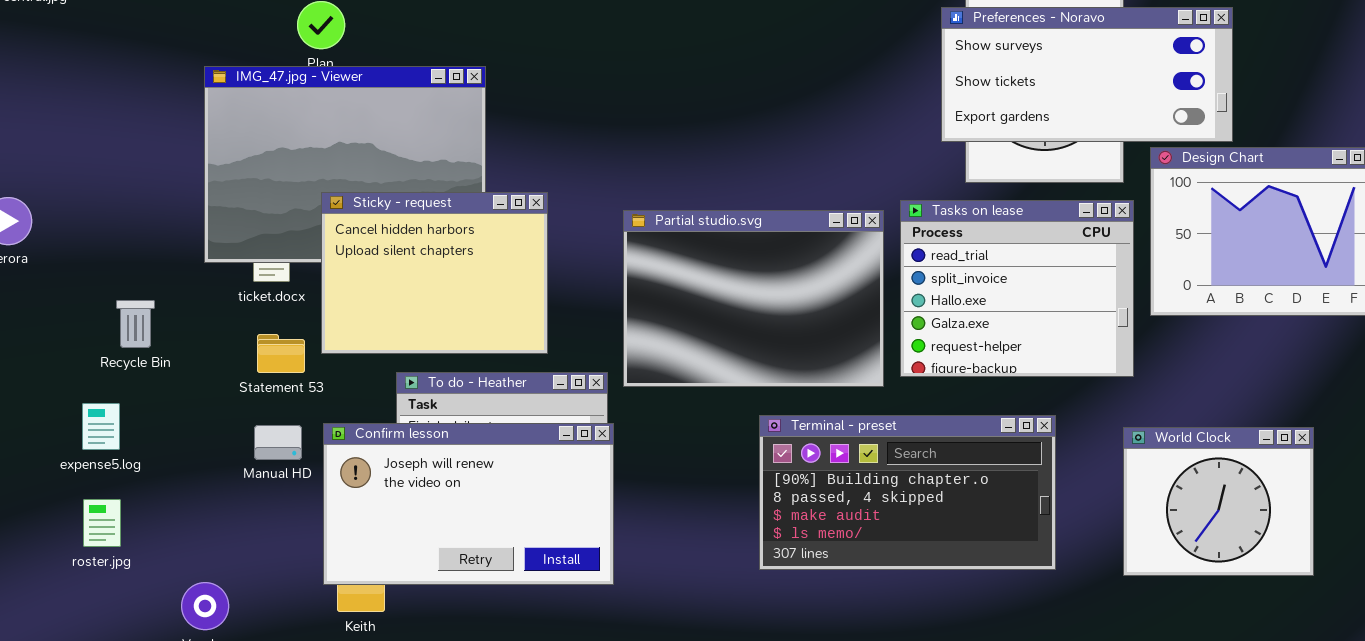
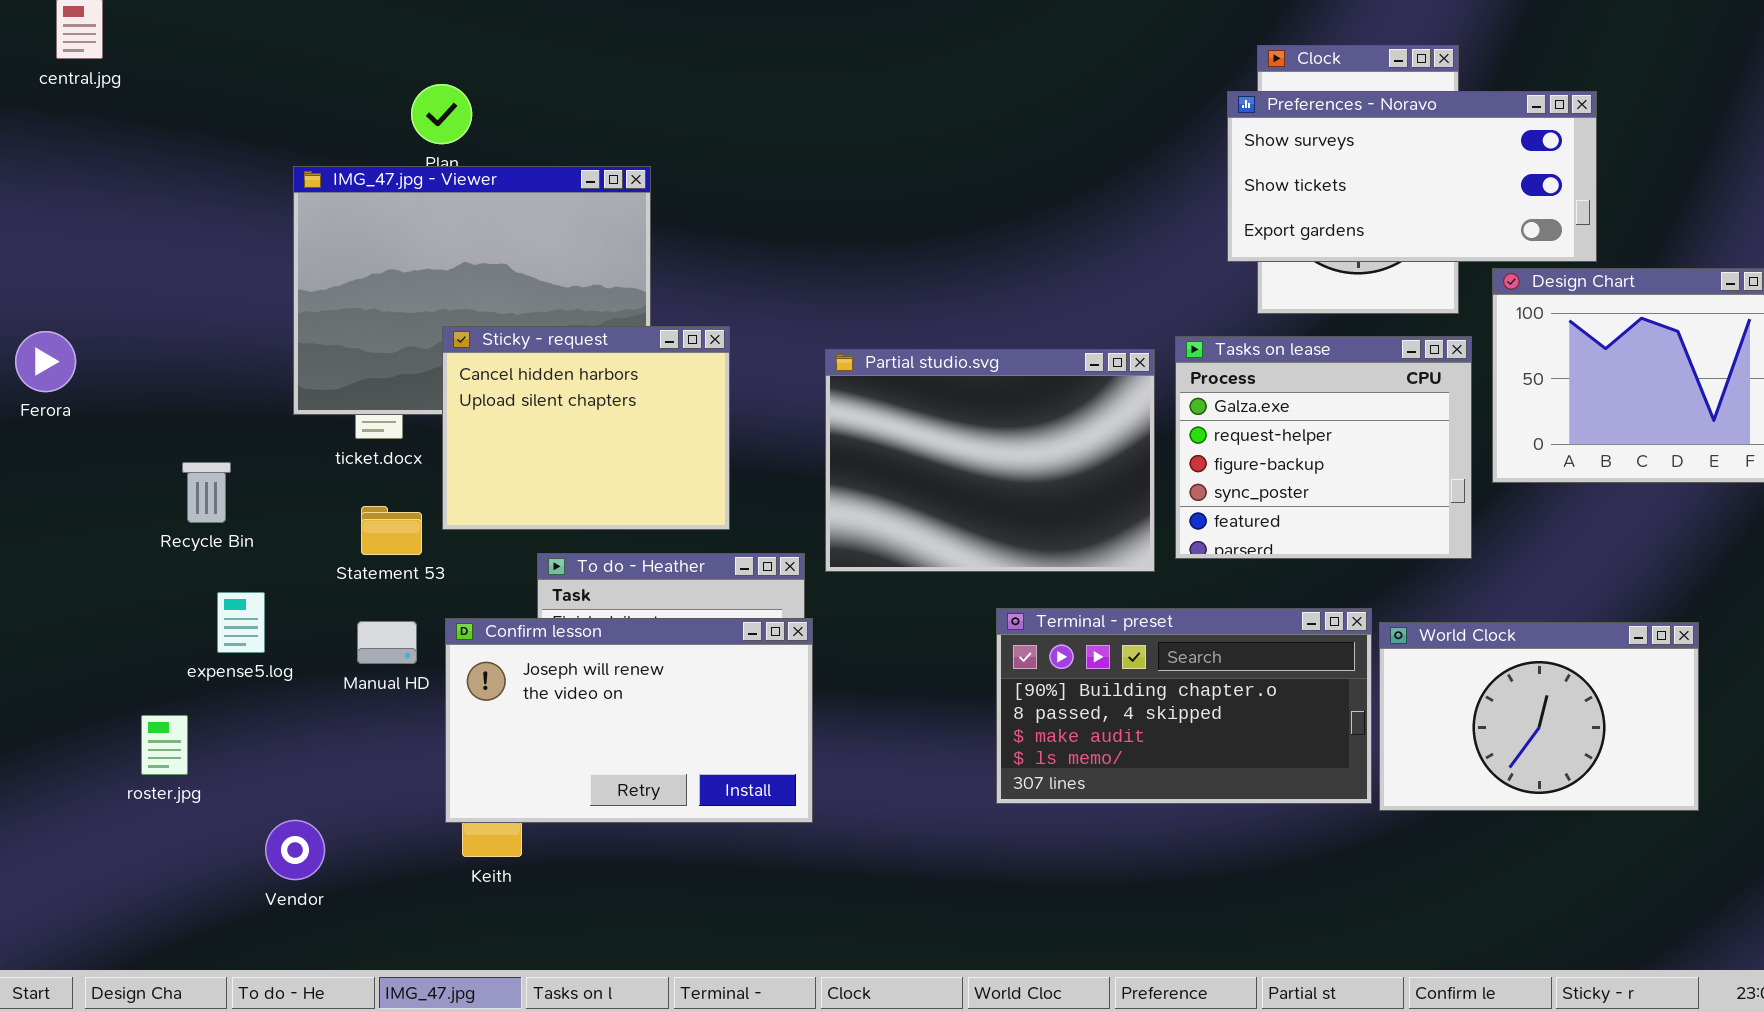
Tasks on lease: [900,200,1134,377] -> [1175,336,1472,559], scrolled down 3 rows
expense5.log: [82,403,120,450] -> [217,592,265,653], moved
World Clock: [1123,427,1314,576] -> [1379,622,1699,811], resized

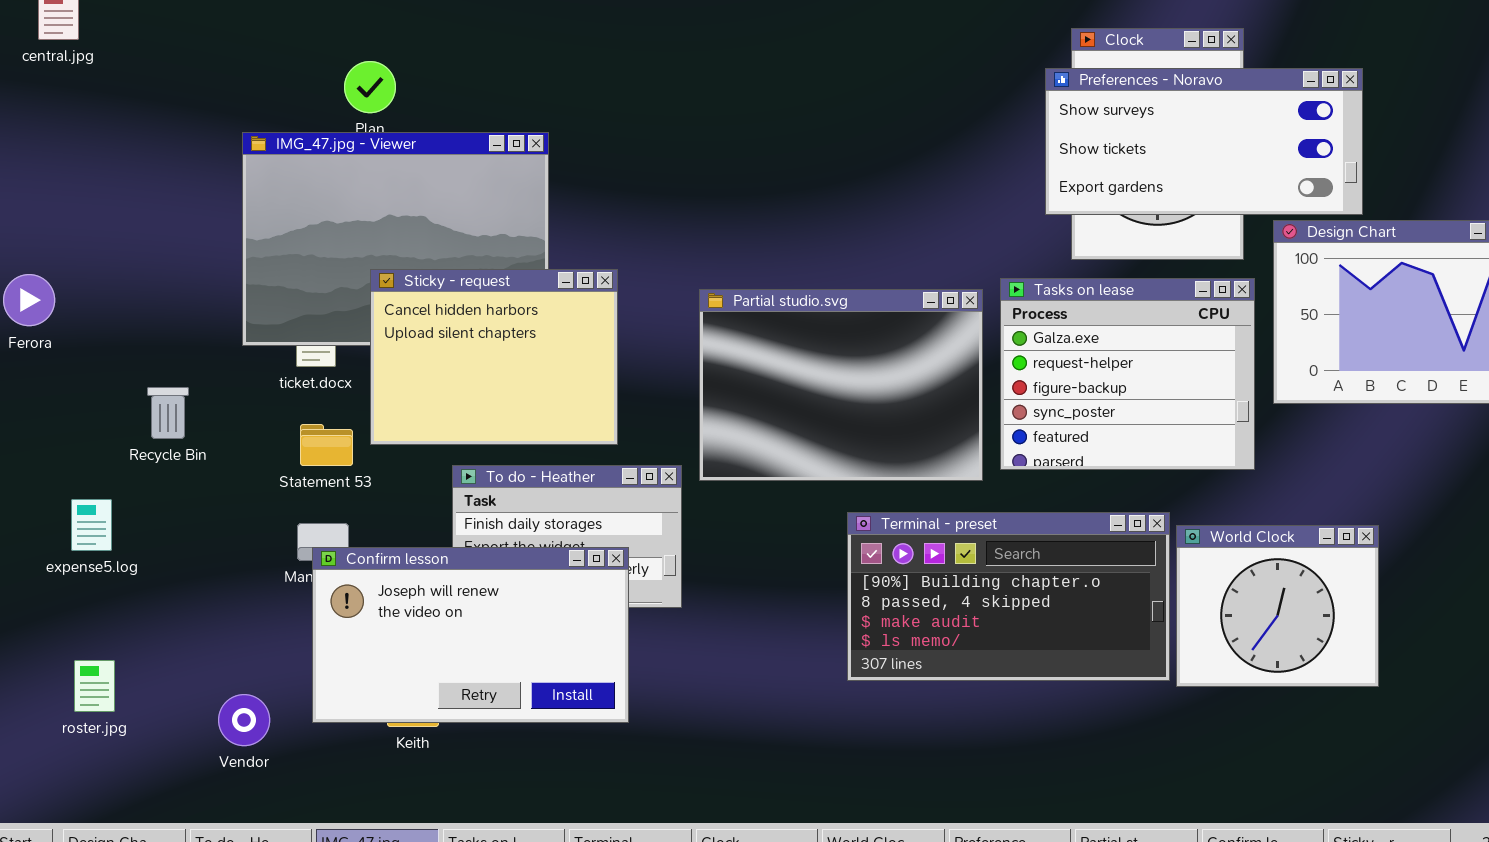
expense5.log: [217,592,265,653] -> [71,499,112,551], moved
Confirm lesson: [445,618,813,823] -> [312,547,629,723], moved
World Clock: [1379,622,1699,811] -> [1176,525,1379,687], resized
roster.jpg: [141,715,188,775] -> [74,660,115,712], moved

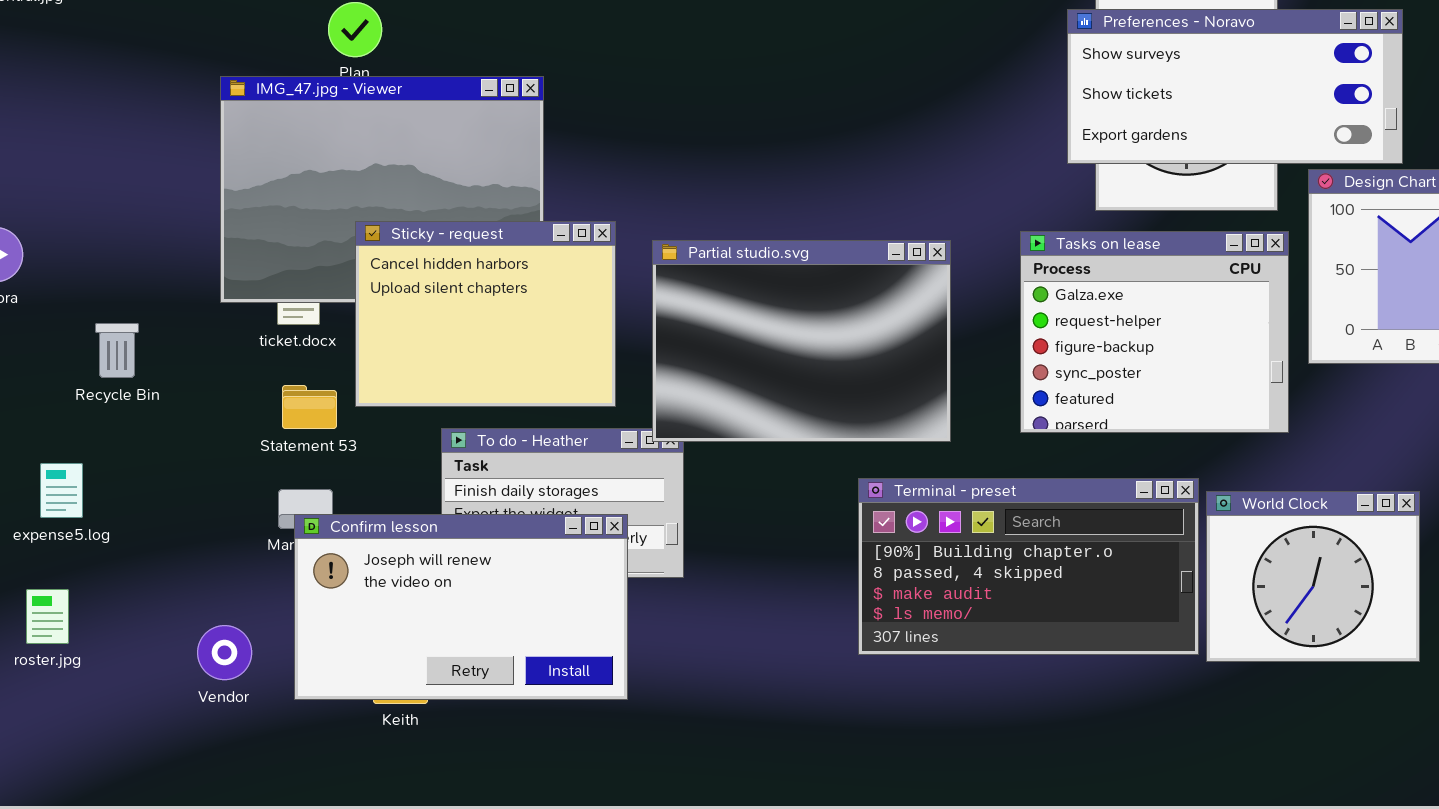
Partial studio.svg: [699,289,983,481] -> [652,240,951,442], moved
Recycle Bin: [147,387,189,439] -> [95,323,139,378], moved
roster.jpg: [74,660,115,712] -> [26,589,69,644], moved
Vendor: [218,694,270,746] -> [197,625,252,680], moved

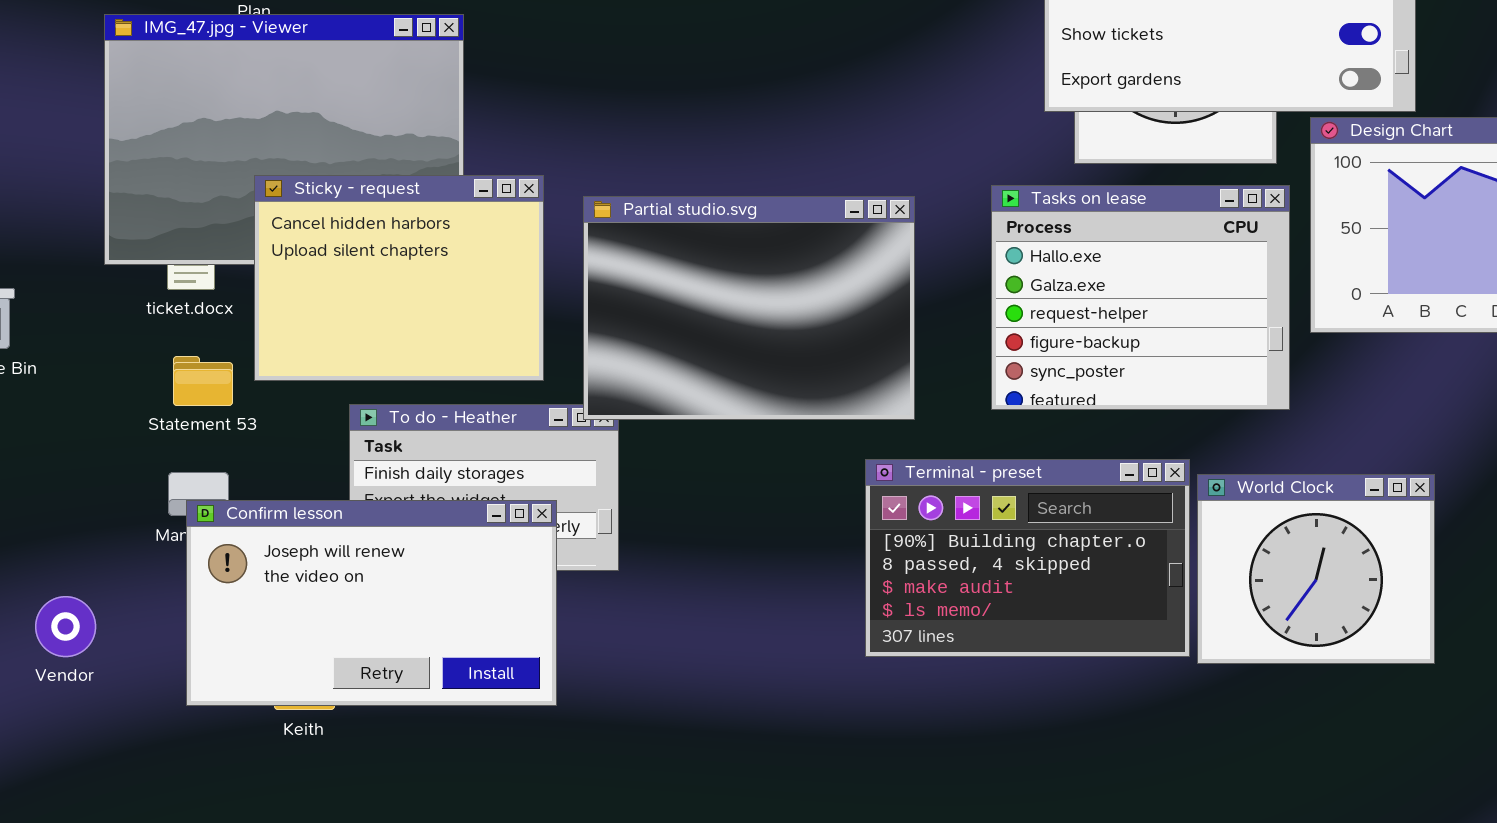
Tasks on lease: [1020,231,1289,433] -> [991,185,1290,410], scrolled up 1 row
Terminal - preset: [858,478,1199,655] -> [865,459,1190,657], resized
Vendor: [197,625,252,680] -> [35,596,96,657], moved

